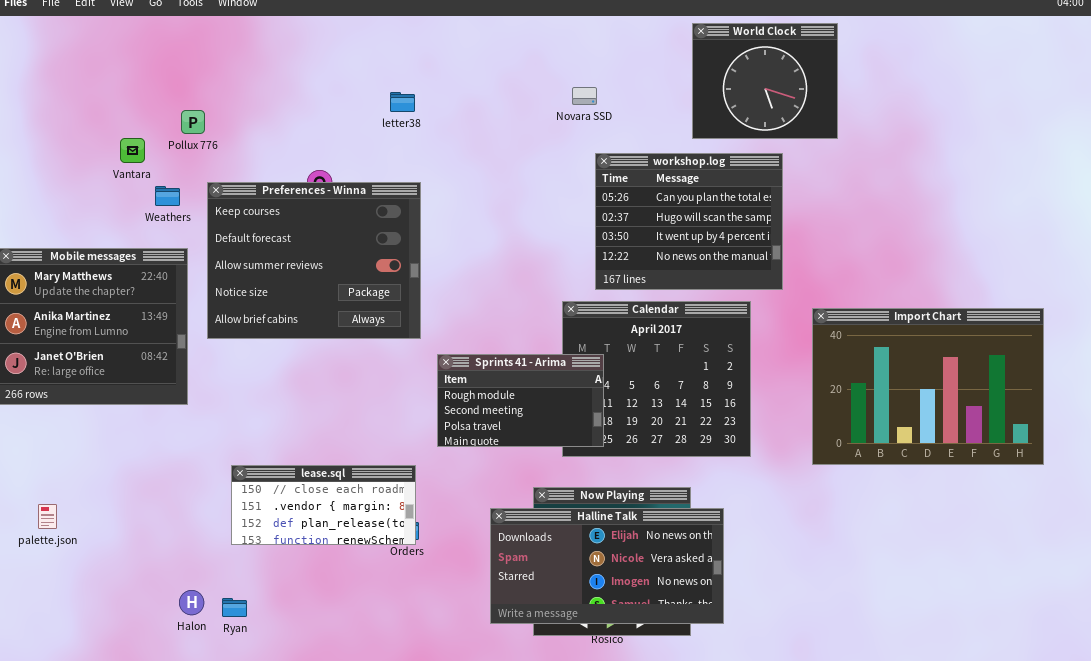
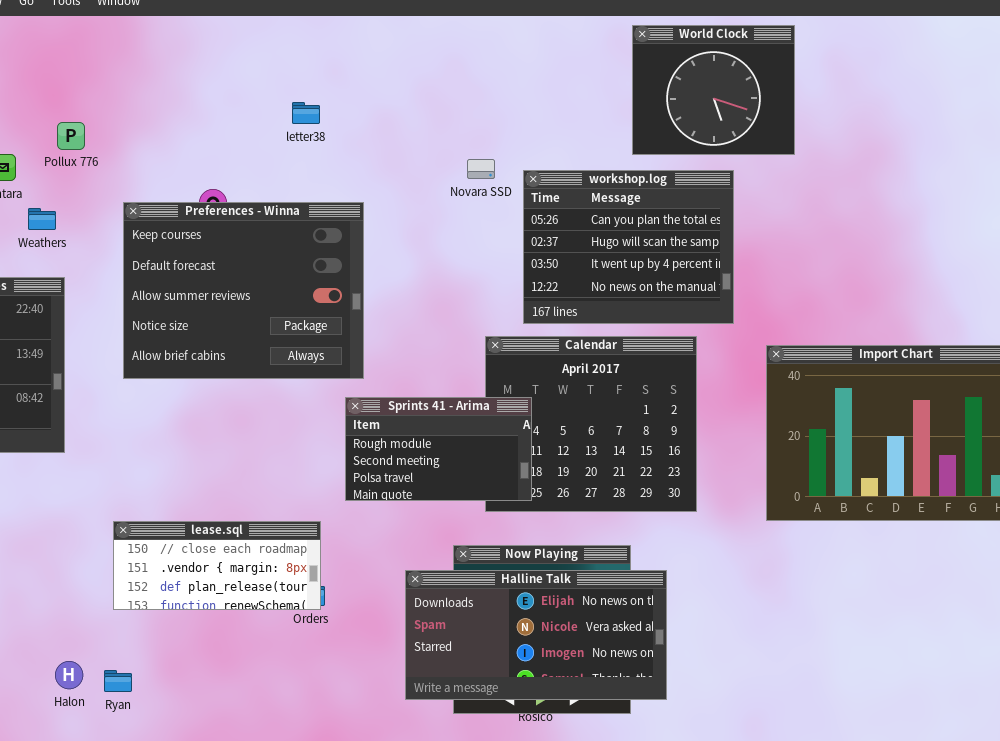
Novara SSD: [572,87,597,105] -> [467,159,495,179], moved
Preferences - Winna: [207,182,421,339] -> [123,202,364,379], moved

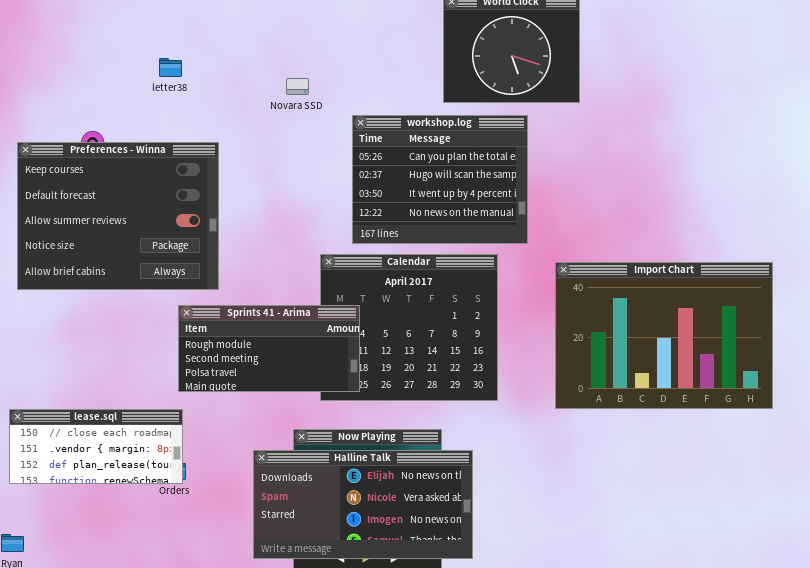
Novara SSD: [467,159,495,179] -> [286,78,309,95], moved
Sprints 41 - Arima: [345,397,532,501] -> [178,305,360,392], resized

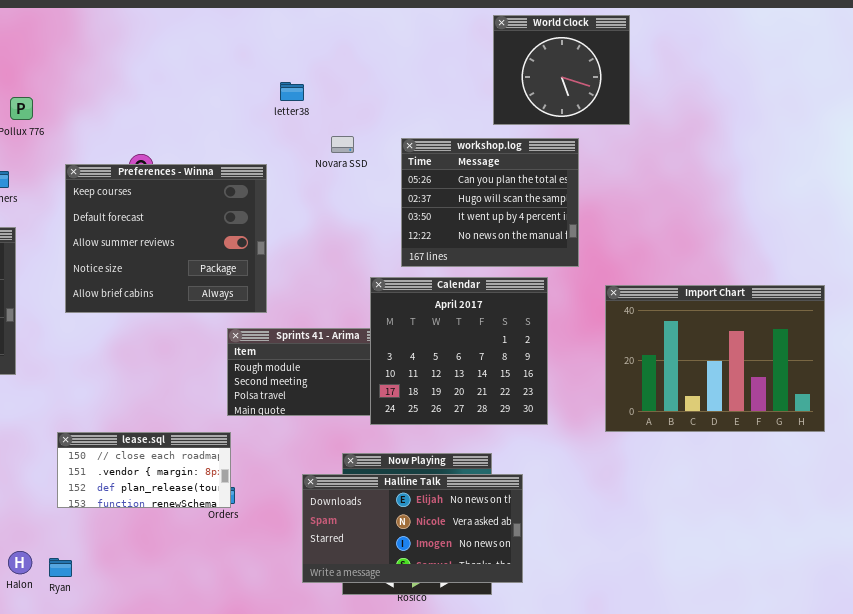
letter38: [159,58,182,77] -> [280,82,304,101], moved
Novara SSD: [286,78,309,95] -> [331,136,354,153], moved
Calendar: [320,254,498,401] -> [370,277,548,425], raised

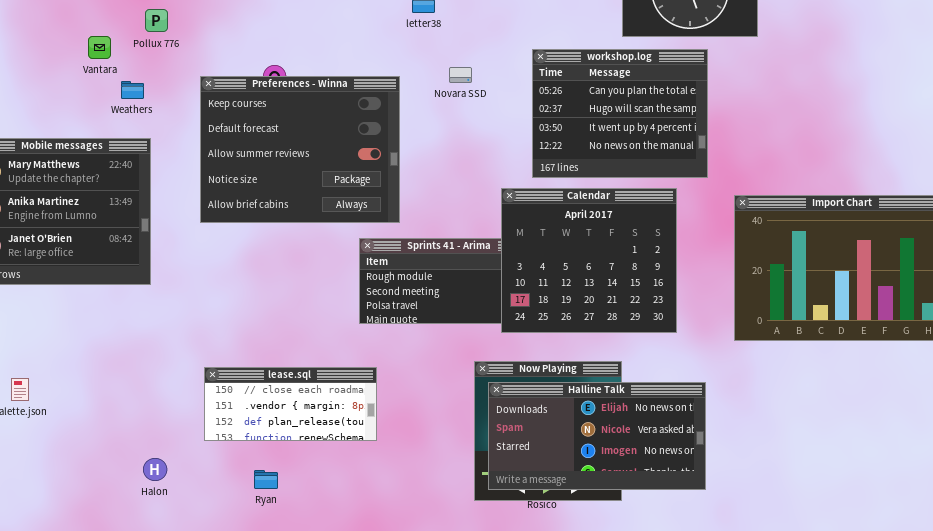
Novara SSD: [331,136,354,153] -> [449,67,472,83], moved
lease.sql: [57,432,231,508] -> [204,367,377,441], moved
Halline Talk: [302,474,523,583] -> [488,382,706,490], moved
Ryan: [49,558,72,577] -> [254,470,278,489], moved

